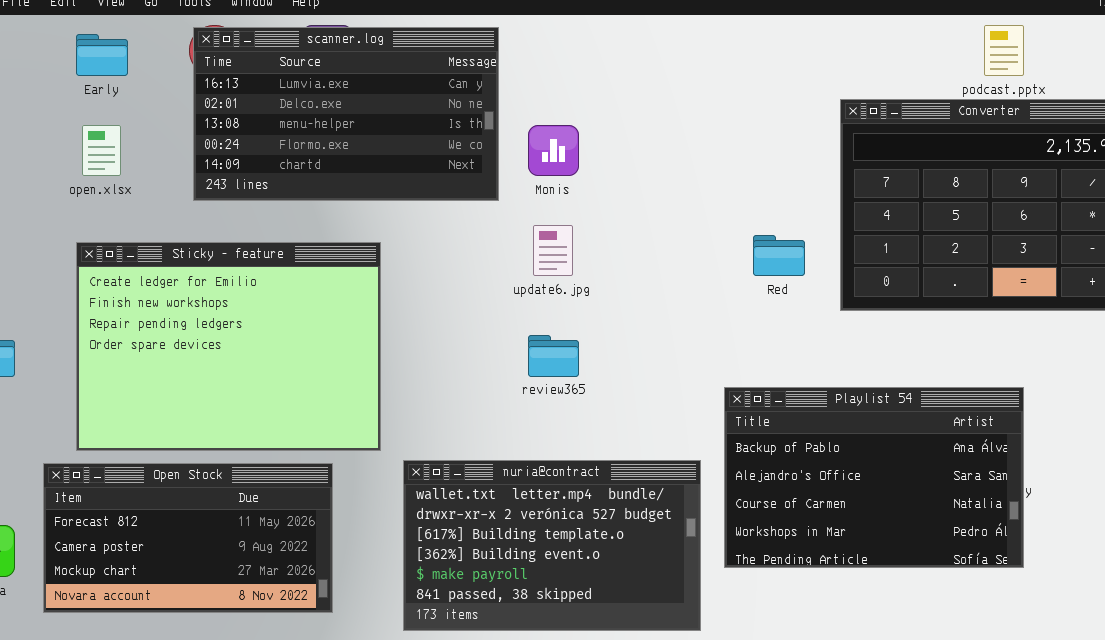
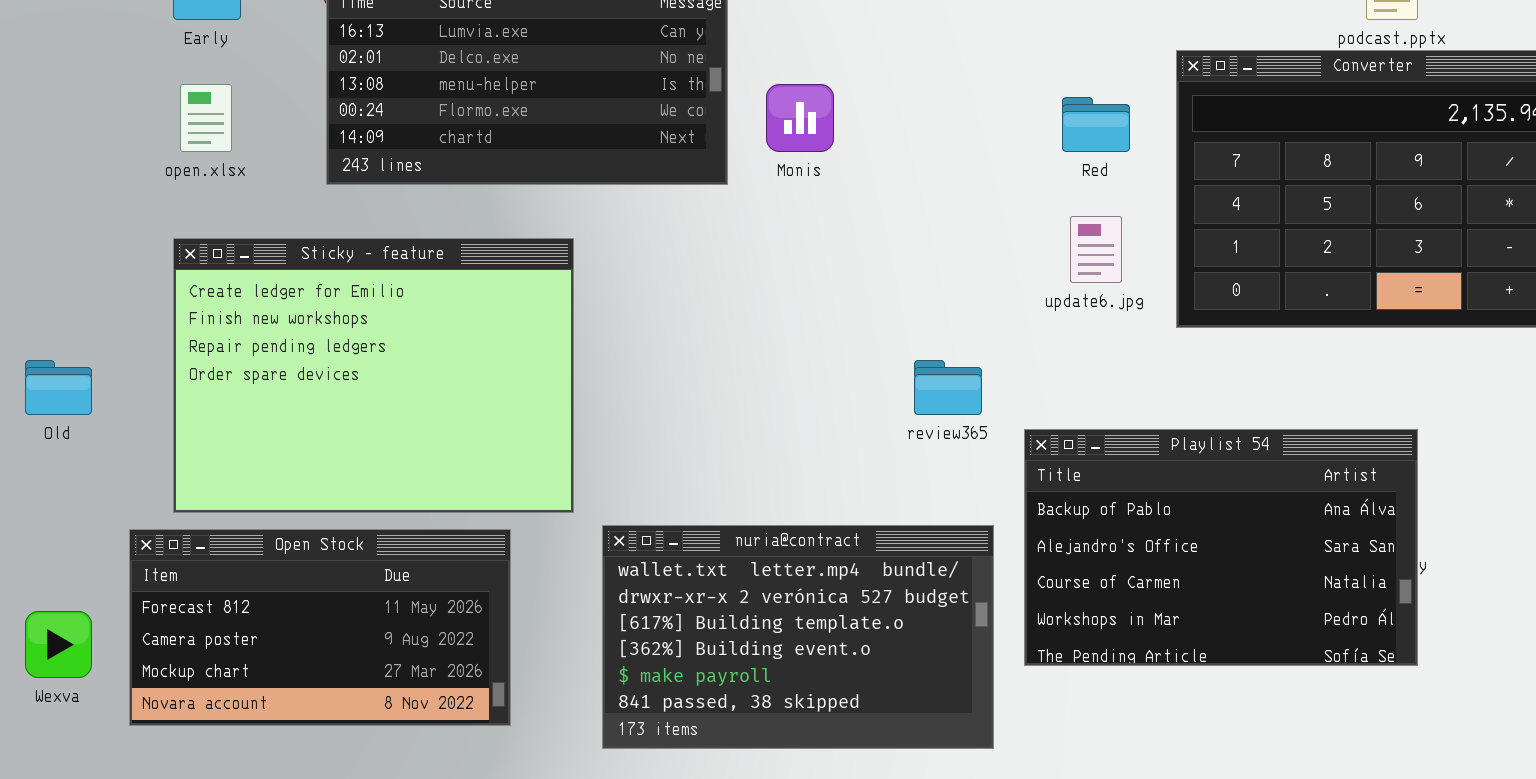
update6.jpg: [533,225,573,276] -> [1070,216,1122,283], moved
Red: [753,235,805,276] -> [1062,97,1130,152], moved
review365: [528,335,579,377] -> [914,360,982,415], moved

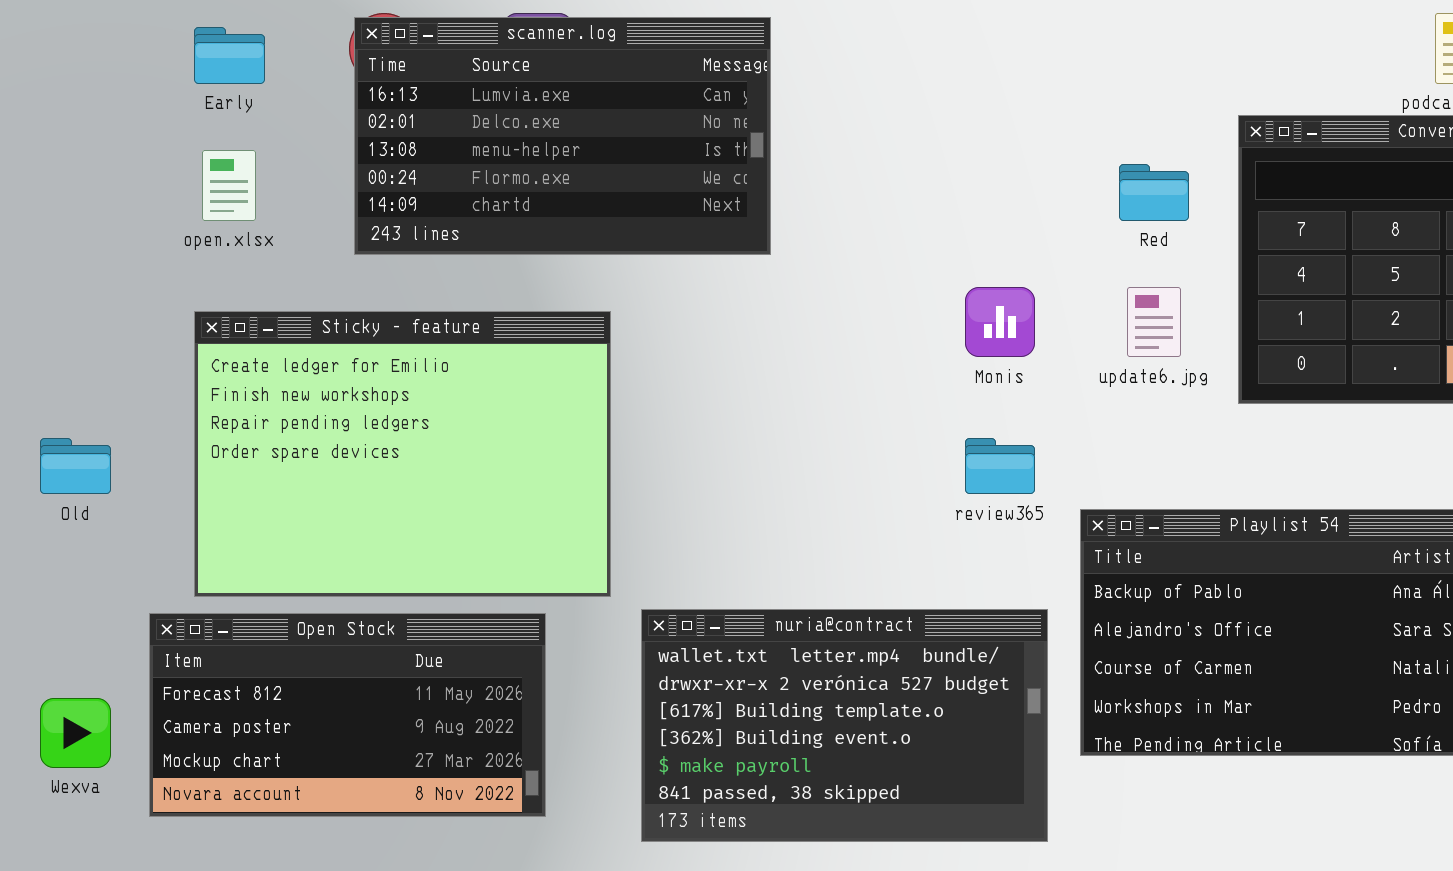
Monis: [766,84,834,152] -> [965,287,1035,357], moved

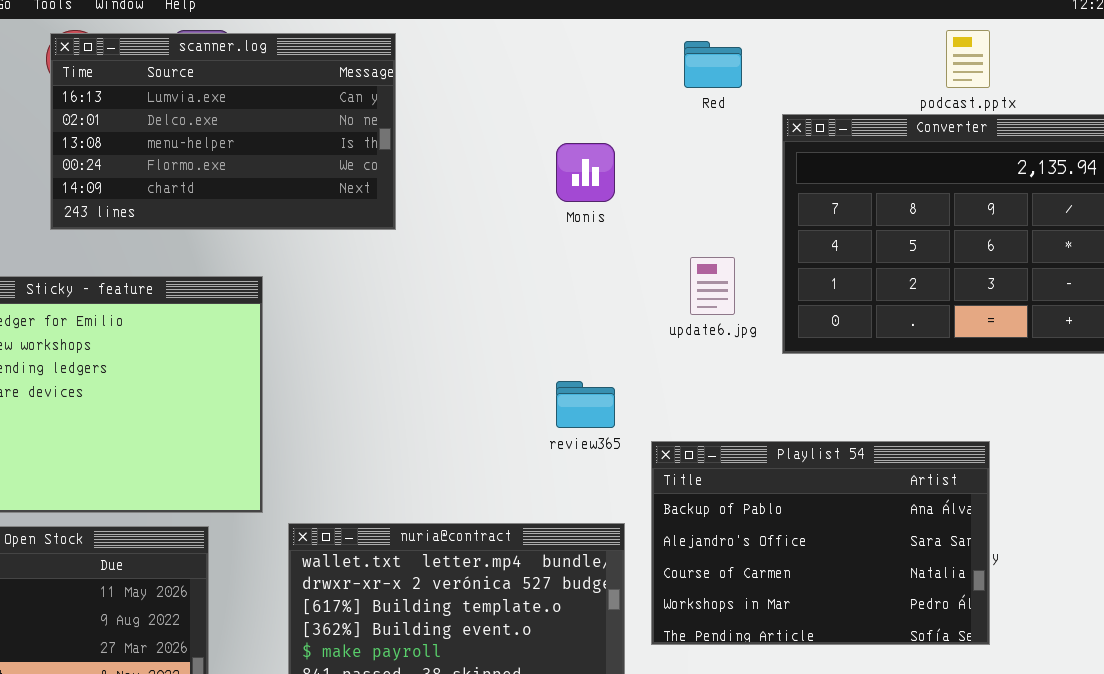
Red: [1119,164,1189,221] -> [684,41,742,88], moved
Monis: [965,287,1035,357] -> [556,143,615,202], moved

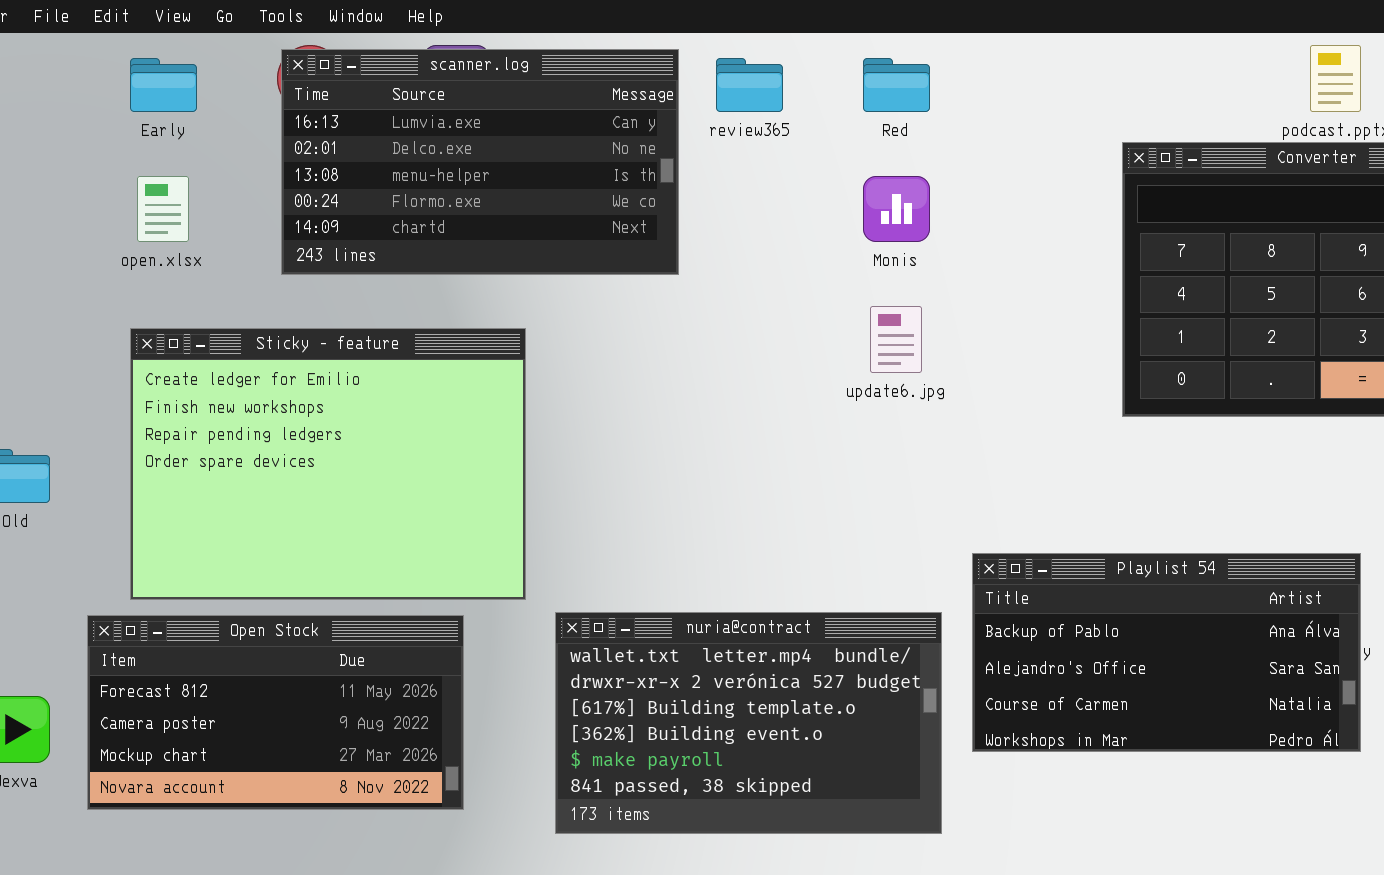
Red: [684,41,742,88] -> [863,58,930,112], moved
update6.jpg: [690,257,735,315] -> [870,306,922,373], moved
review365: [556,381,615,428] -> [716,58,783,112], moved
Playlist 54: [651,441,990,645] -> [972,553,1361,752], resized

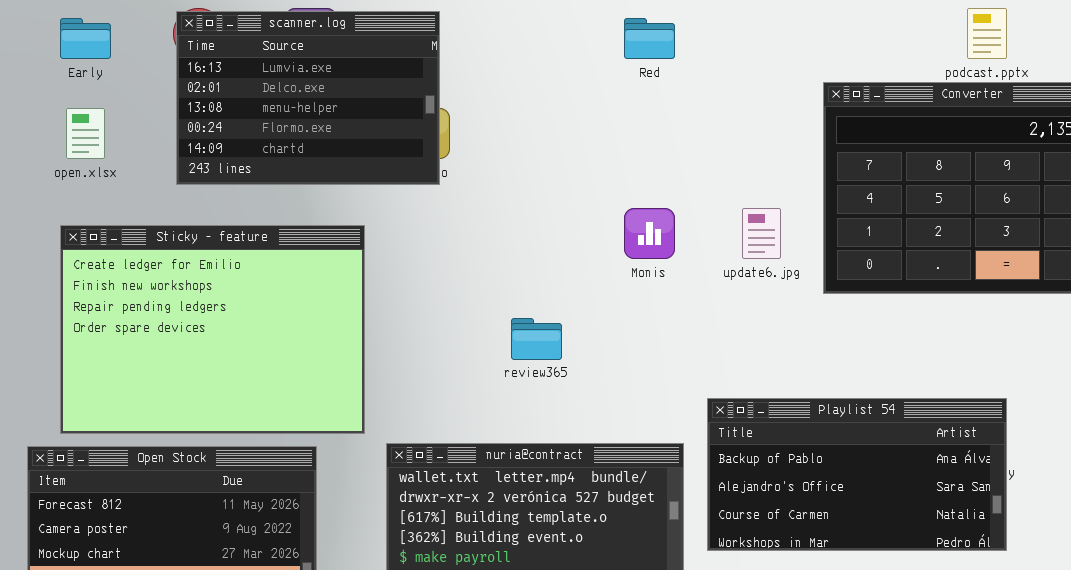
scanner.log: [281,49,679,275] -> [176,11,440,185], resized
review365: [716,58,783,112] -> [511,318,562,360], moved
Monis: [863,176,930,242] -> [624,208,675,259], moved
update6.jpg: [870,306,922,373] -> [742,208,781,259], moved

